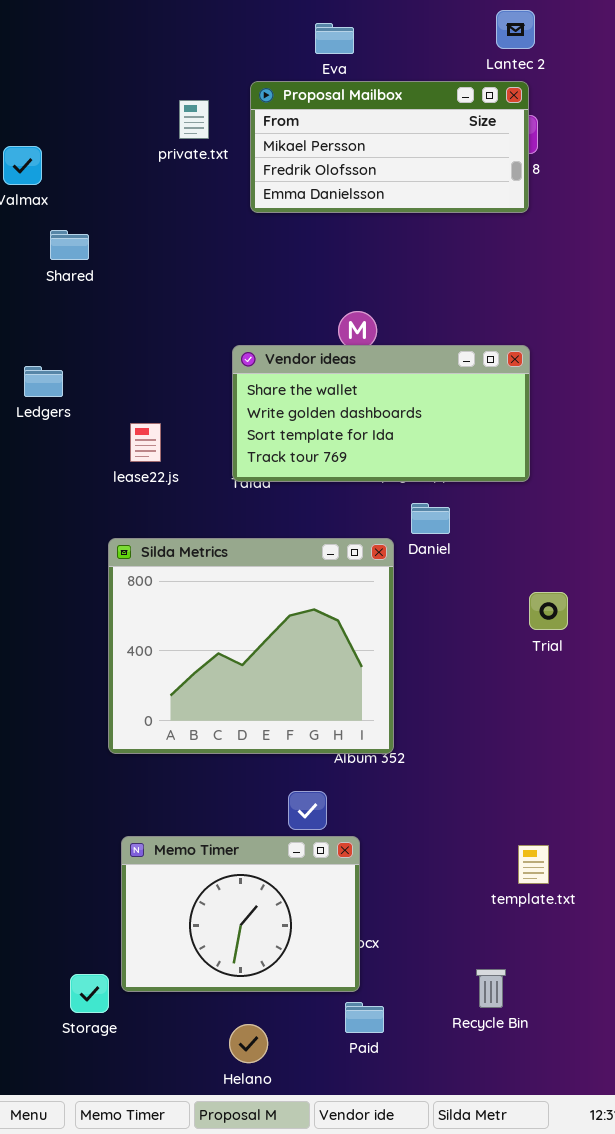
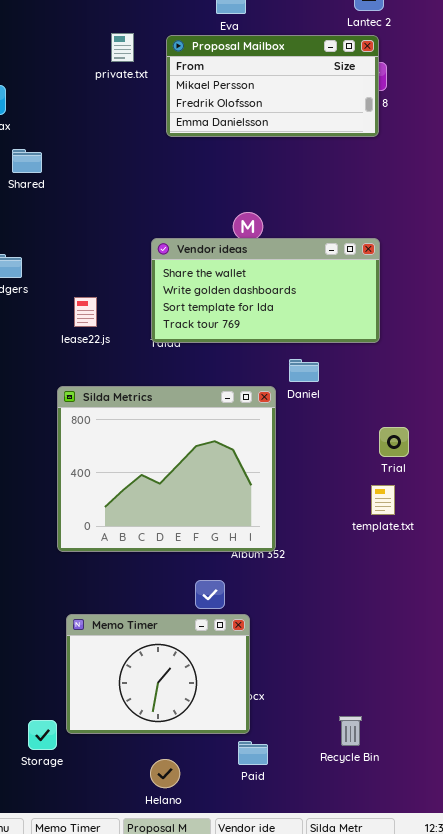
private.txt: [179,100,209,139] -> [111,33,134,62], moved
template.txt: [518,845,549,884] -> [371,485,395,515], moved

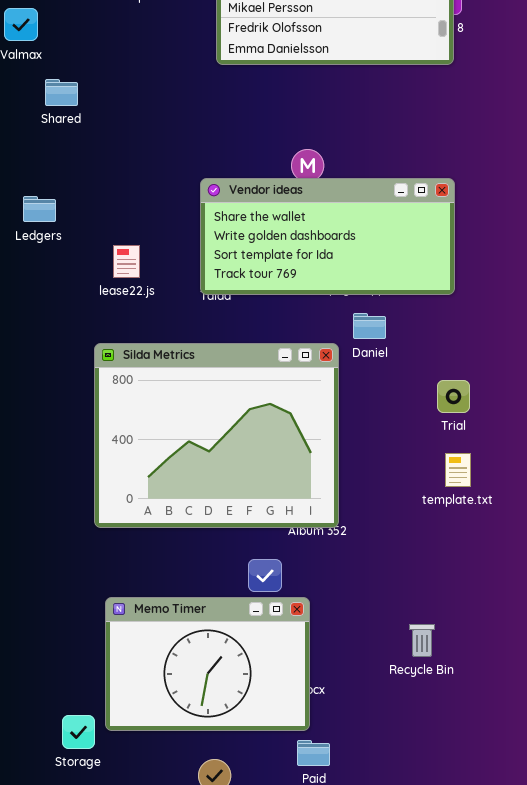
Trial: [379,427,409,457] -> [437,380,470,413], moved
Recycle Bin: [339,716,362,746] -> [409,624,435,657], moved

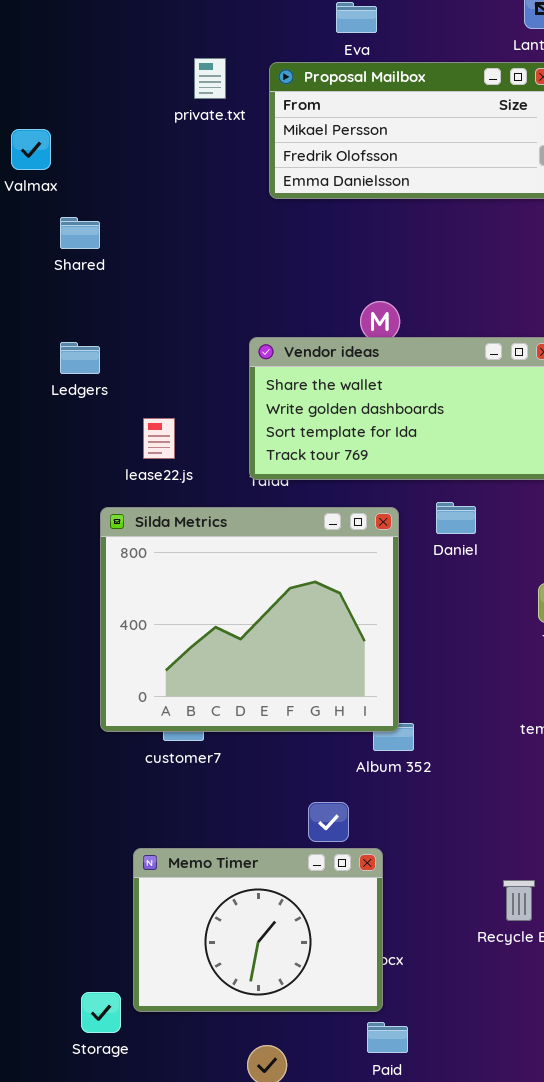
Ledgers: [23,196,56,222] -> [60,342,100,374], moved
Silda Metrics: [94,343,339,528] -> [100,507,399,732], moved

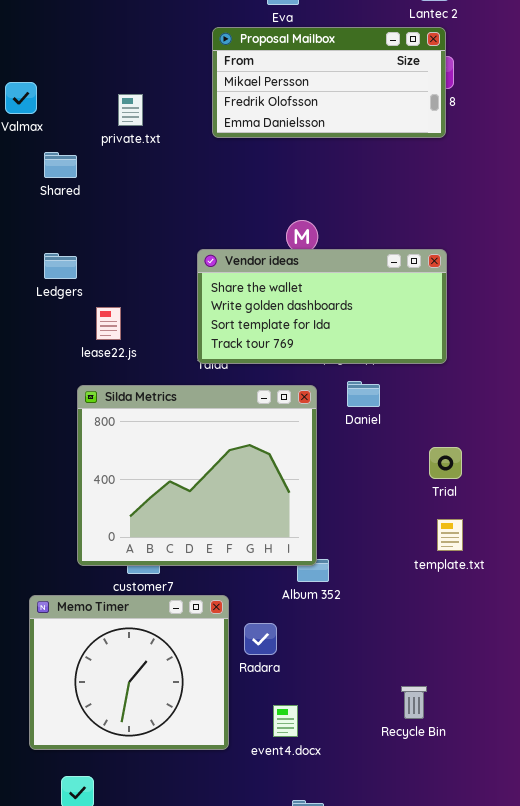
private.txt: [194,58,226,99] -> [118,94,143,126], moved
lease22.js: [143,418,175,459] -> [96,307,121,340], moved
Memo Timer: [133,848,383,1012] -> [29,595,229,750], moved, resized

